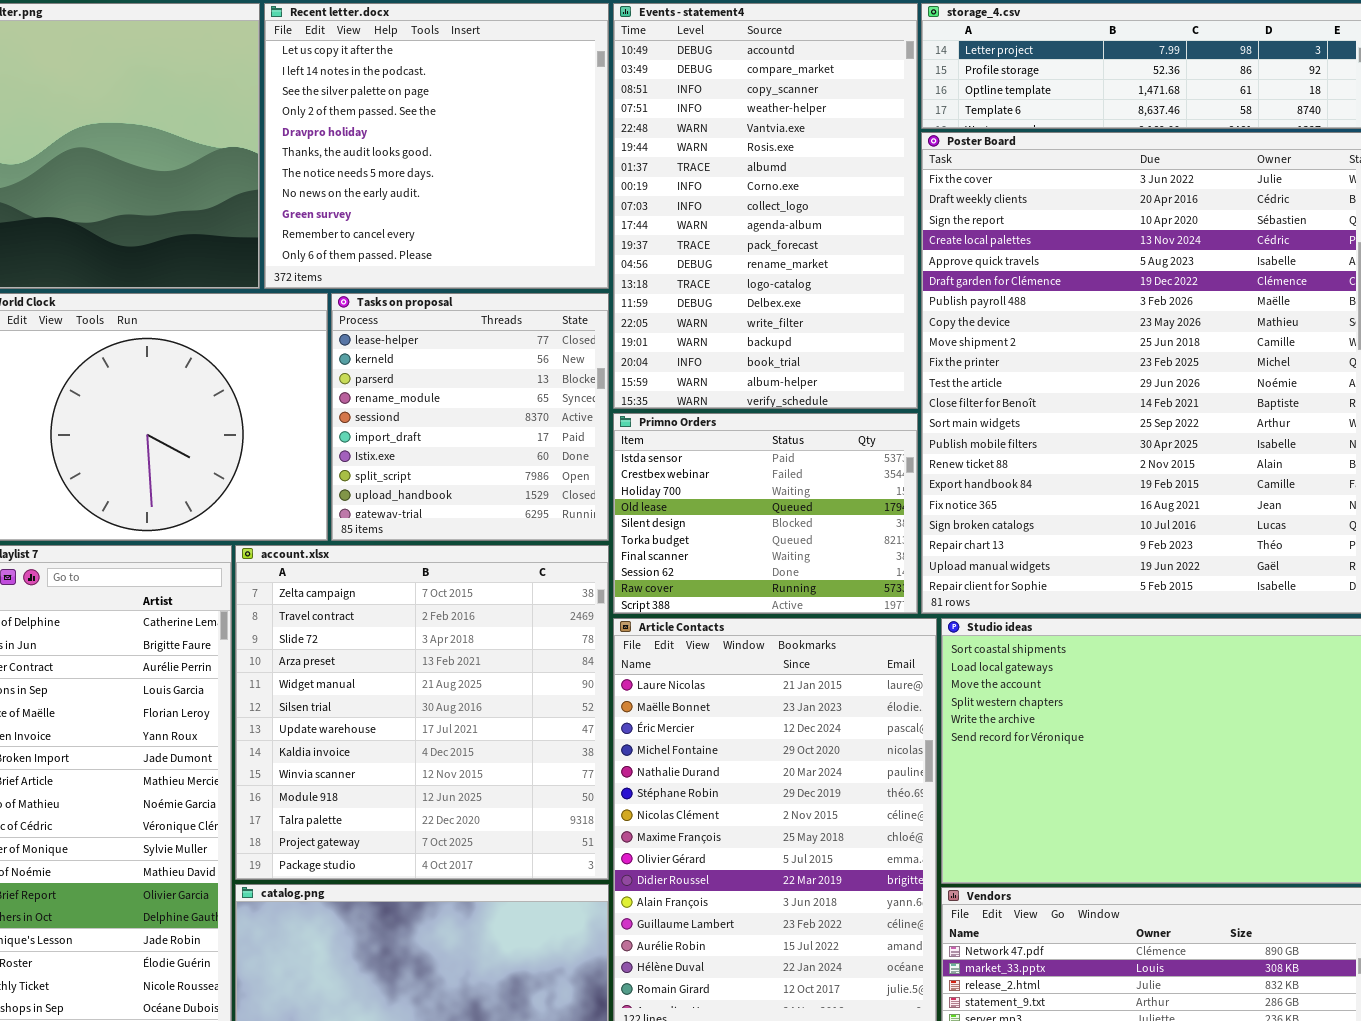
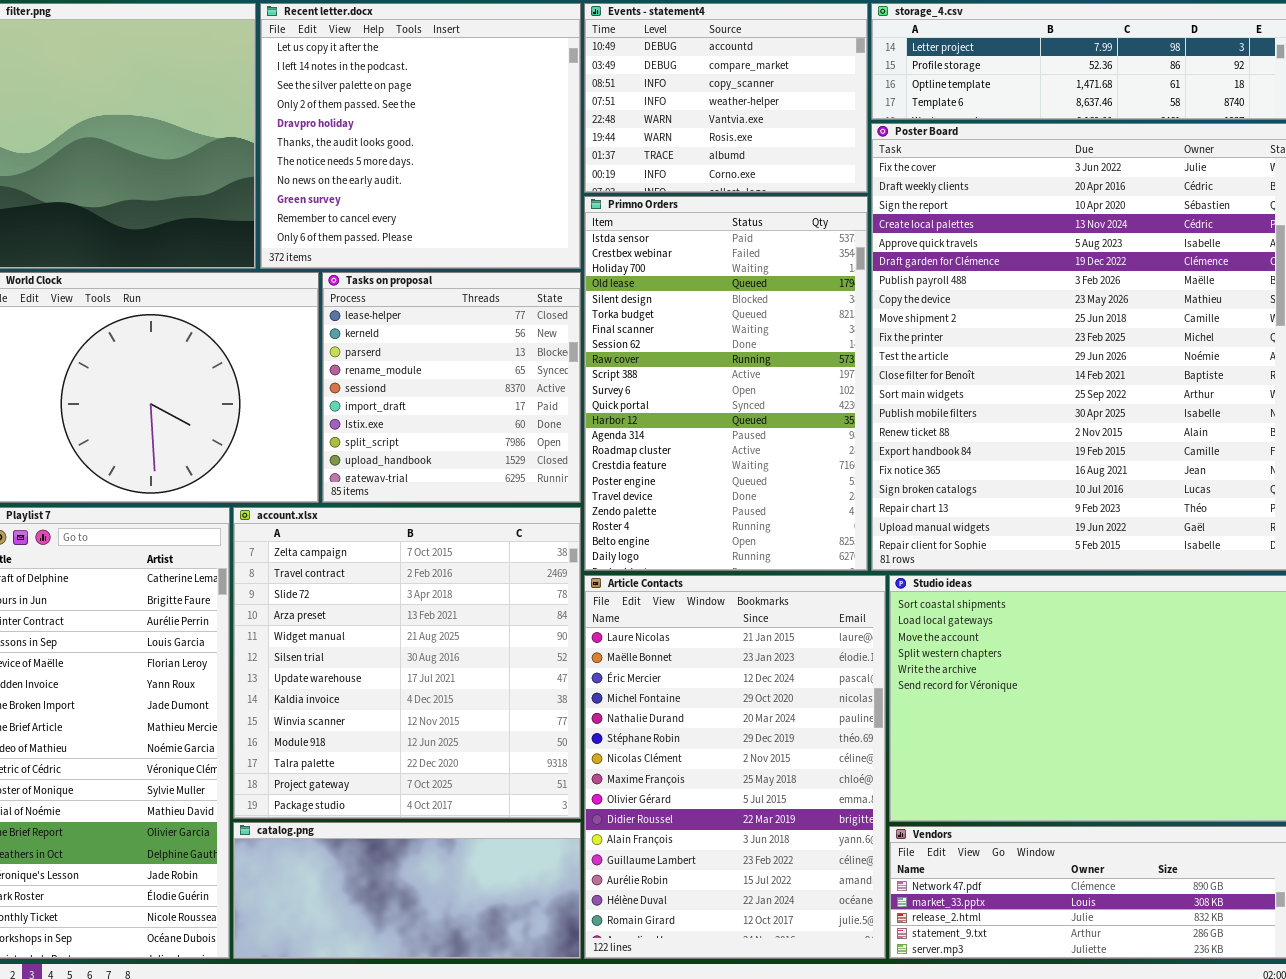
Events - statement4: [613,3,918,409] -> [584,3,868,193], resized
Primno Orders: [613,413,918,614] -> [584,196,868,571], resized

